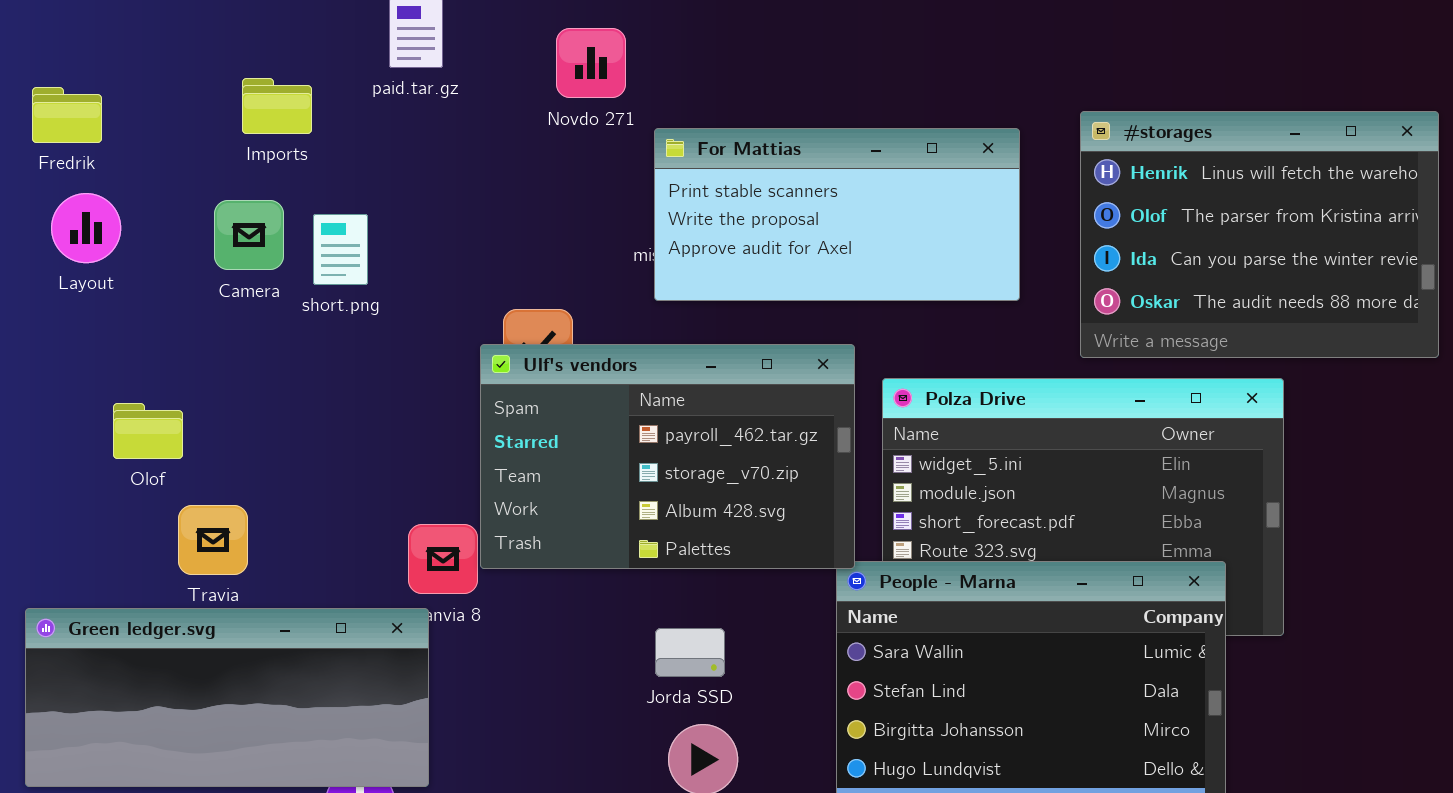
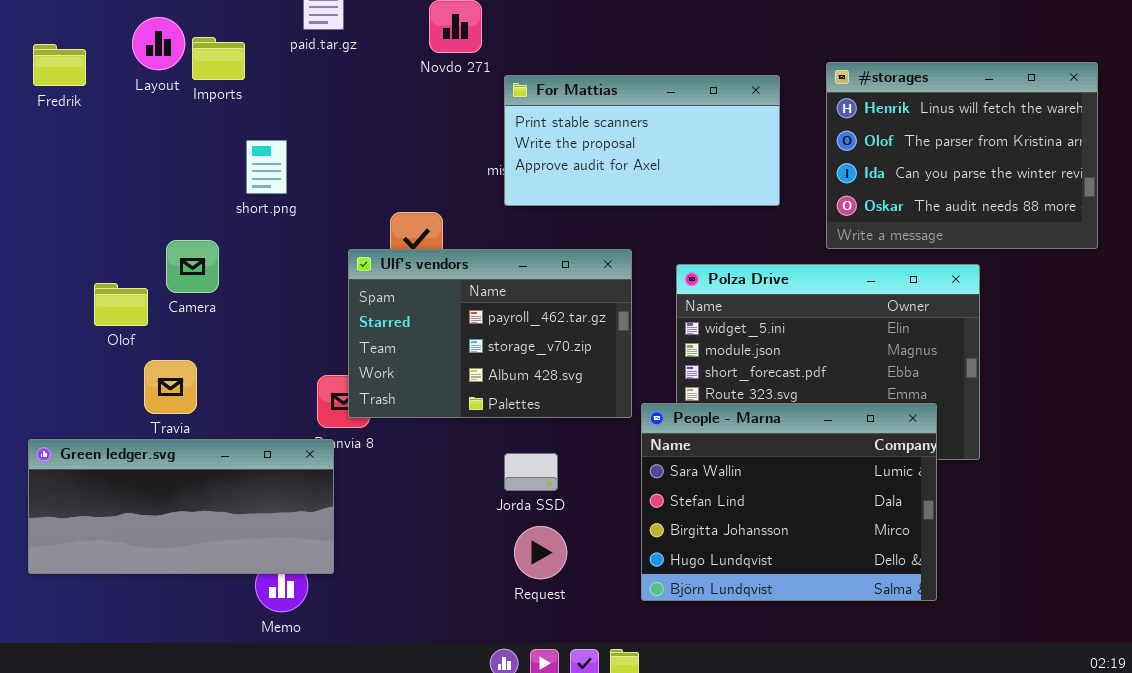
Layout: [51,193,121,263] -> [132,17,185,70], moved
Camera: [214,200,284,270] -> [166,240,219,293], moved
Ulf's vendors: [480,344,855,569] -> [348,249,632,418], moved

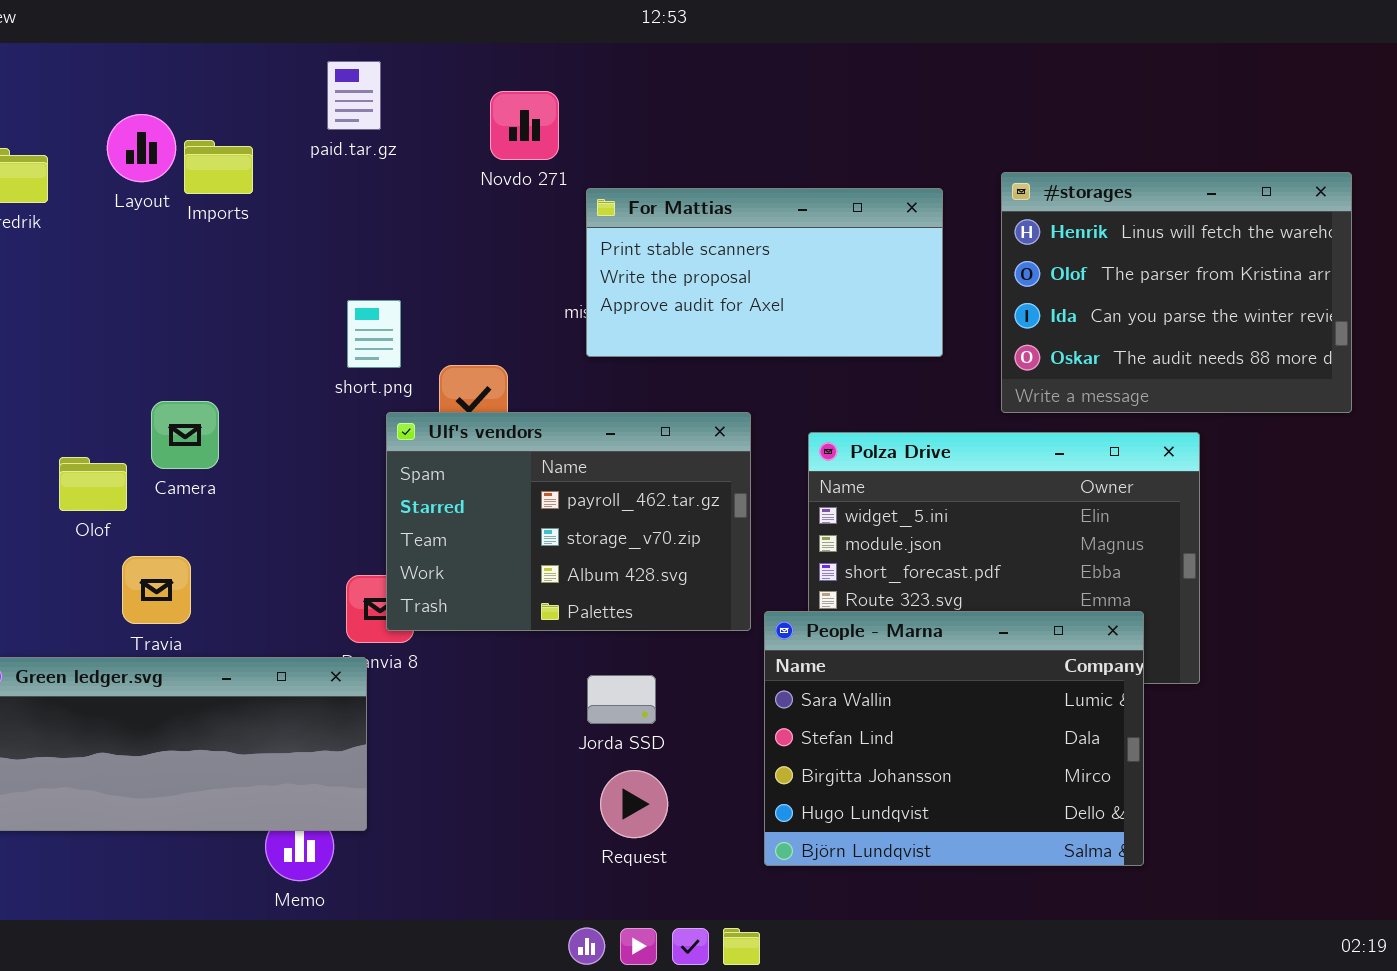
short.png: [246,140,287,194] -> [347,300,401,368], moved

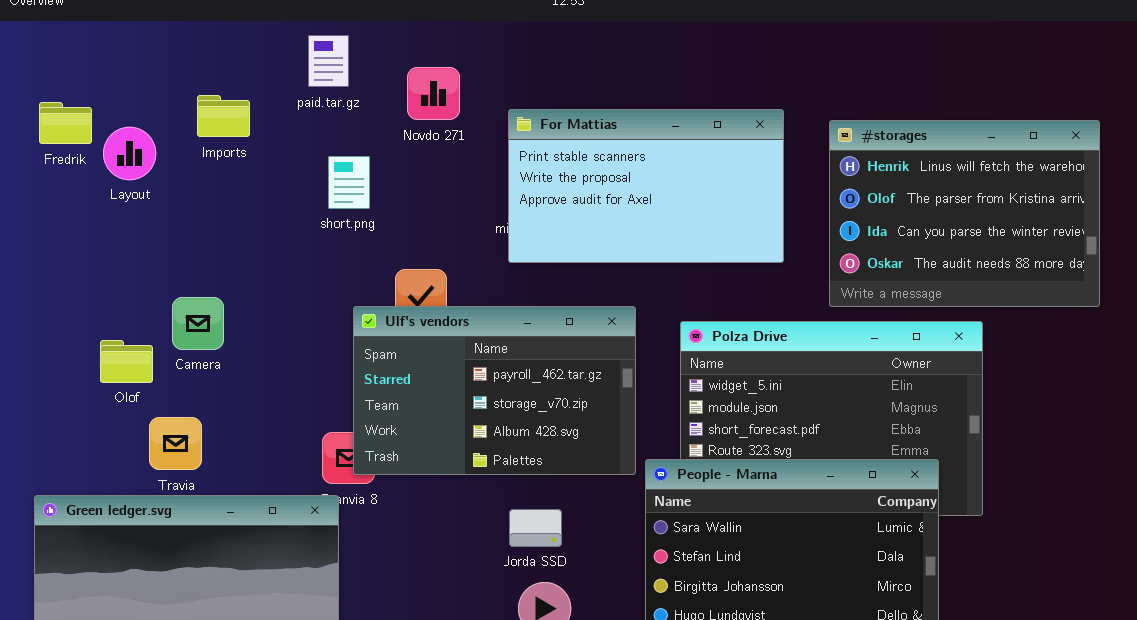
Novdo 271: [490,91,559,160] -> [407,67,460,120], moved
Layout: [107,114,176,182] -> [103,127,156,180], moved
For Mattias: [586,188,943,357] -> [508,109,784,263], resized
short.png: [347,300,401,368] -> [328,156,370,209], moved

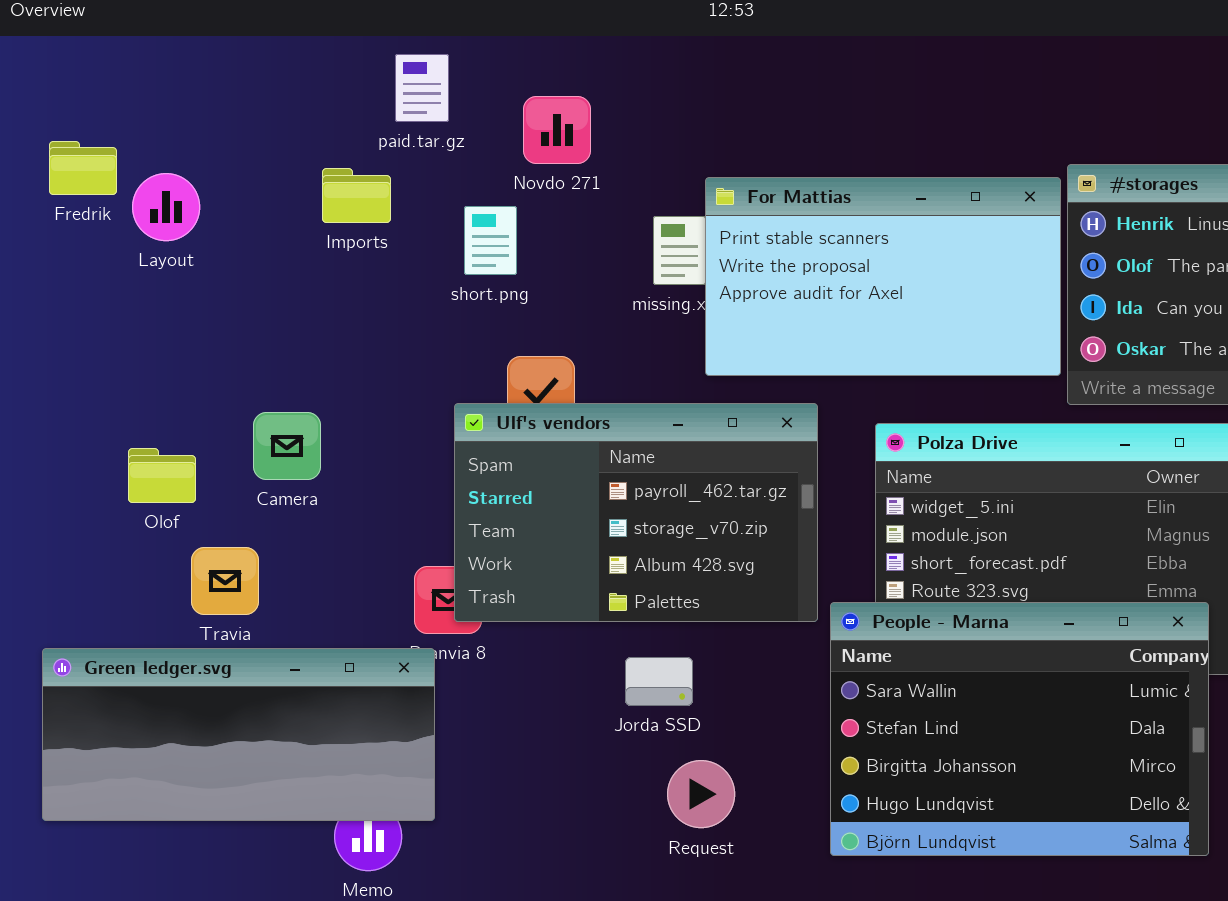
Imports: [197,95,250,137] -> [322,168,391,223], moved
For Mattias: [508,109,784,263] -> [705,177,1061,376], moved
short.png: [328,156,370,209] -> [464,206,517,275], moved
Camera: [172,297,224,350] -> [253,412,321,480], moved
Jorda SSD: [509,509,562,547] -> [625,657,693,706], moved

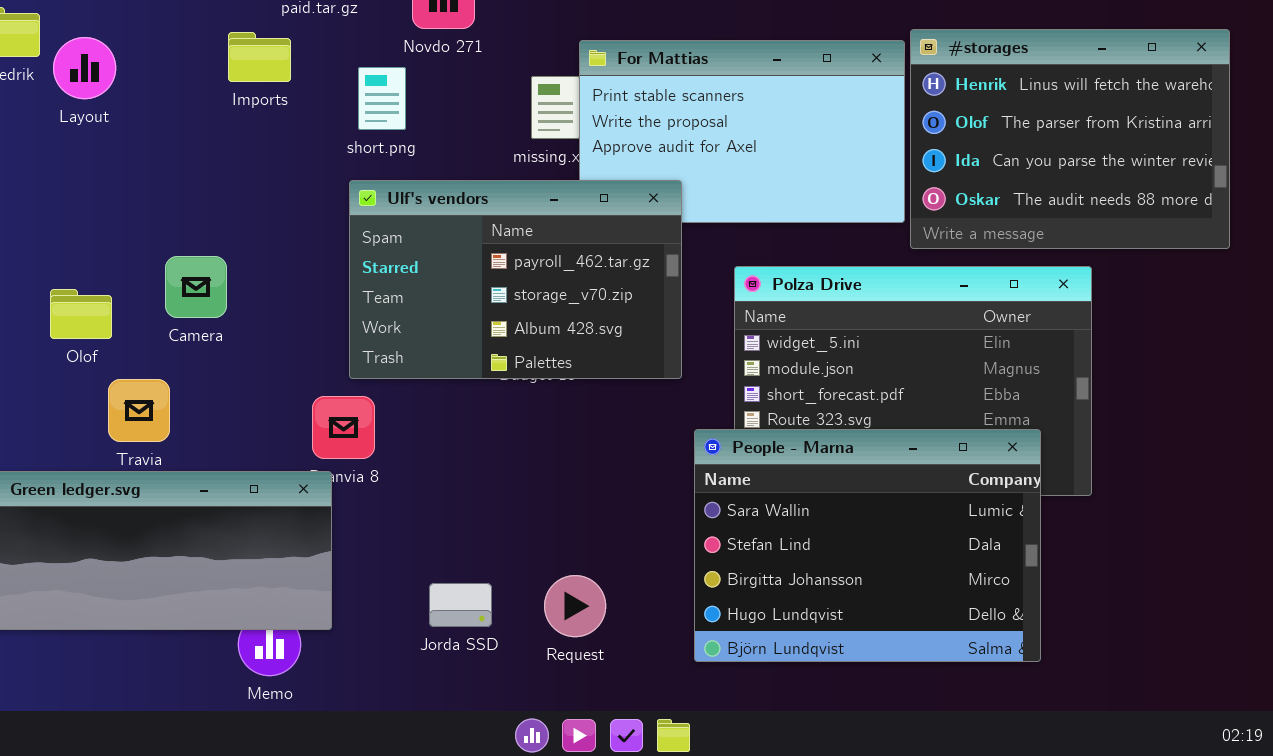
Ulf's vendors: [454,403,818,622] -> [349,180,682,379], moved
Jorda SSD: [625,657,693,706] -> [429,583,492,627], moved

